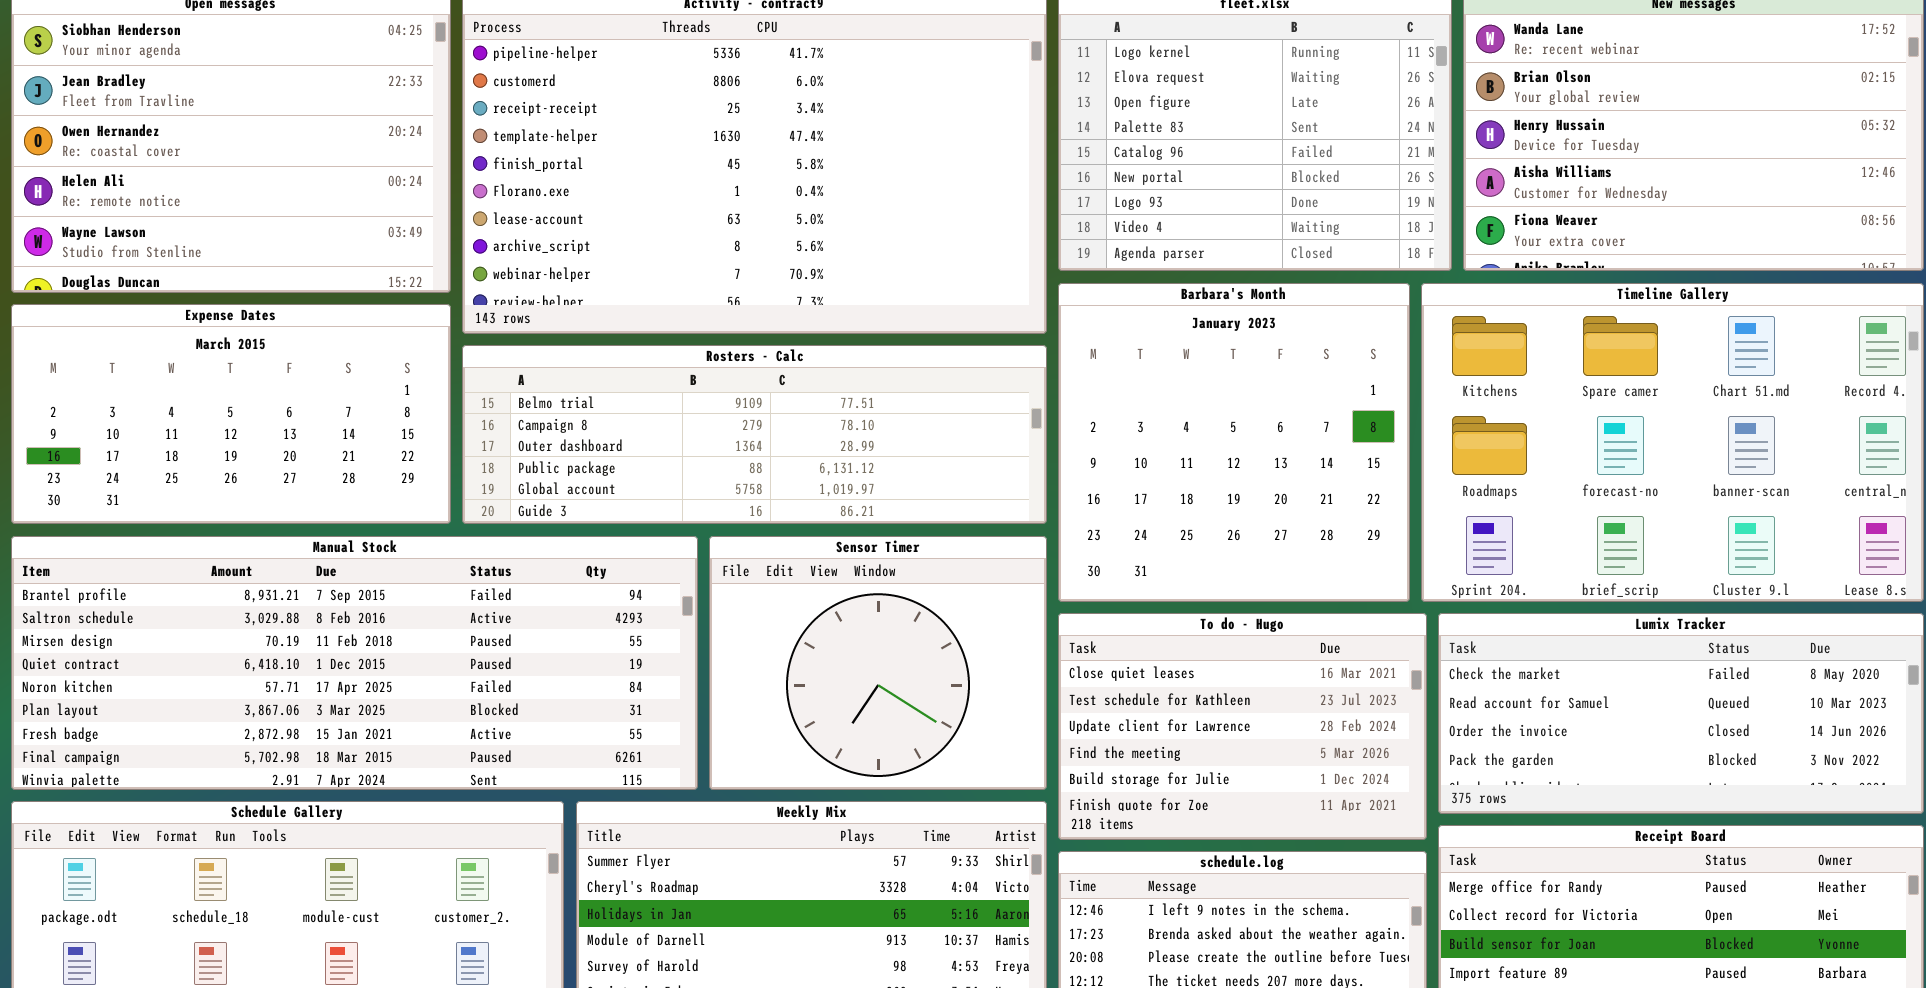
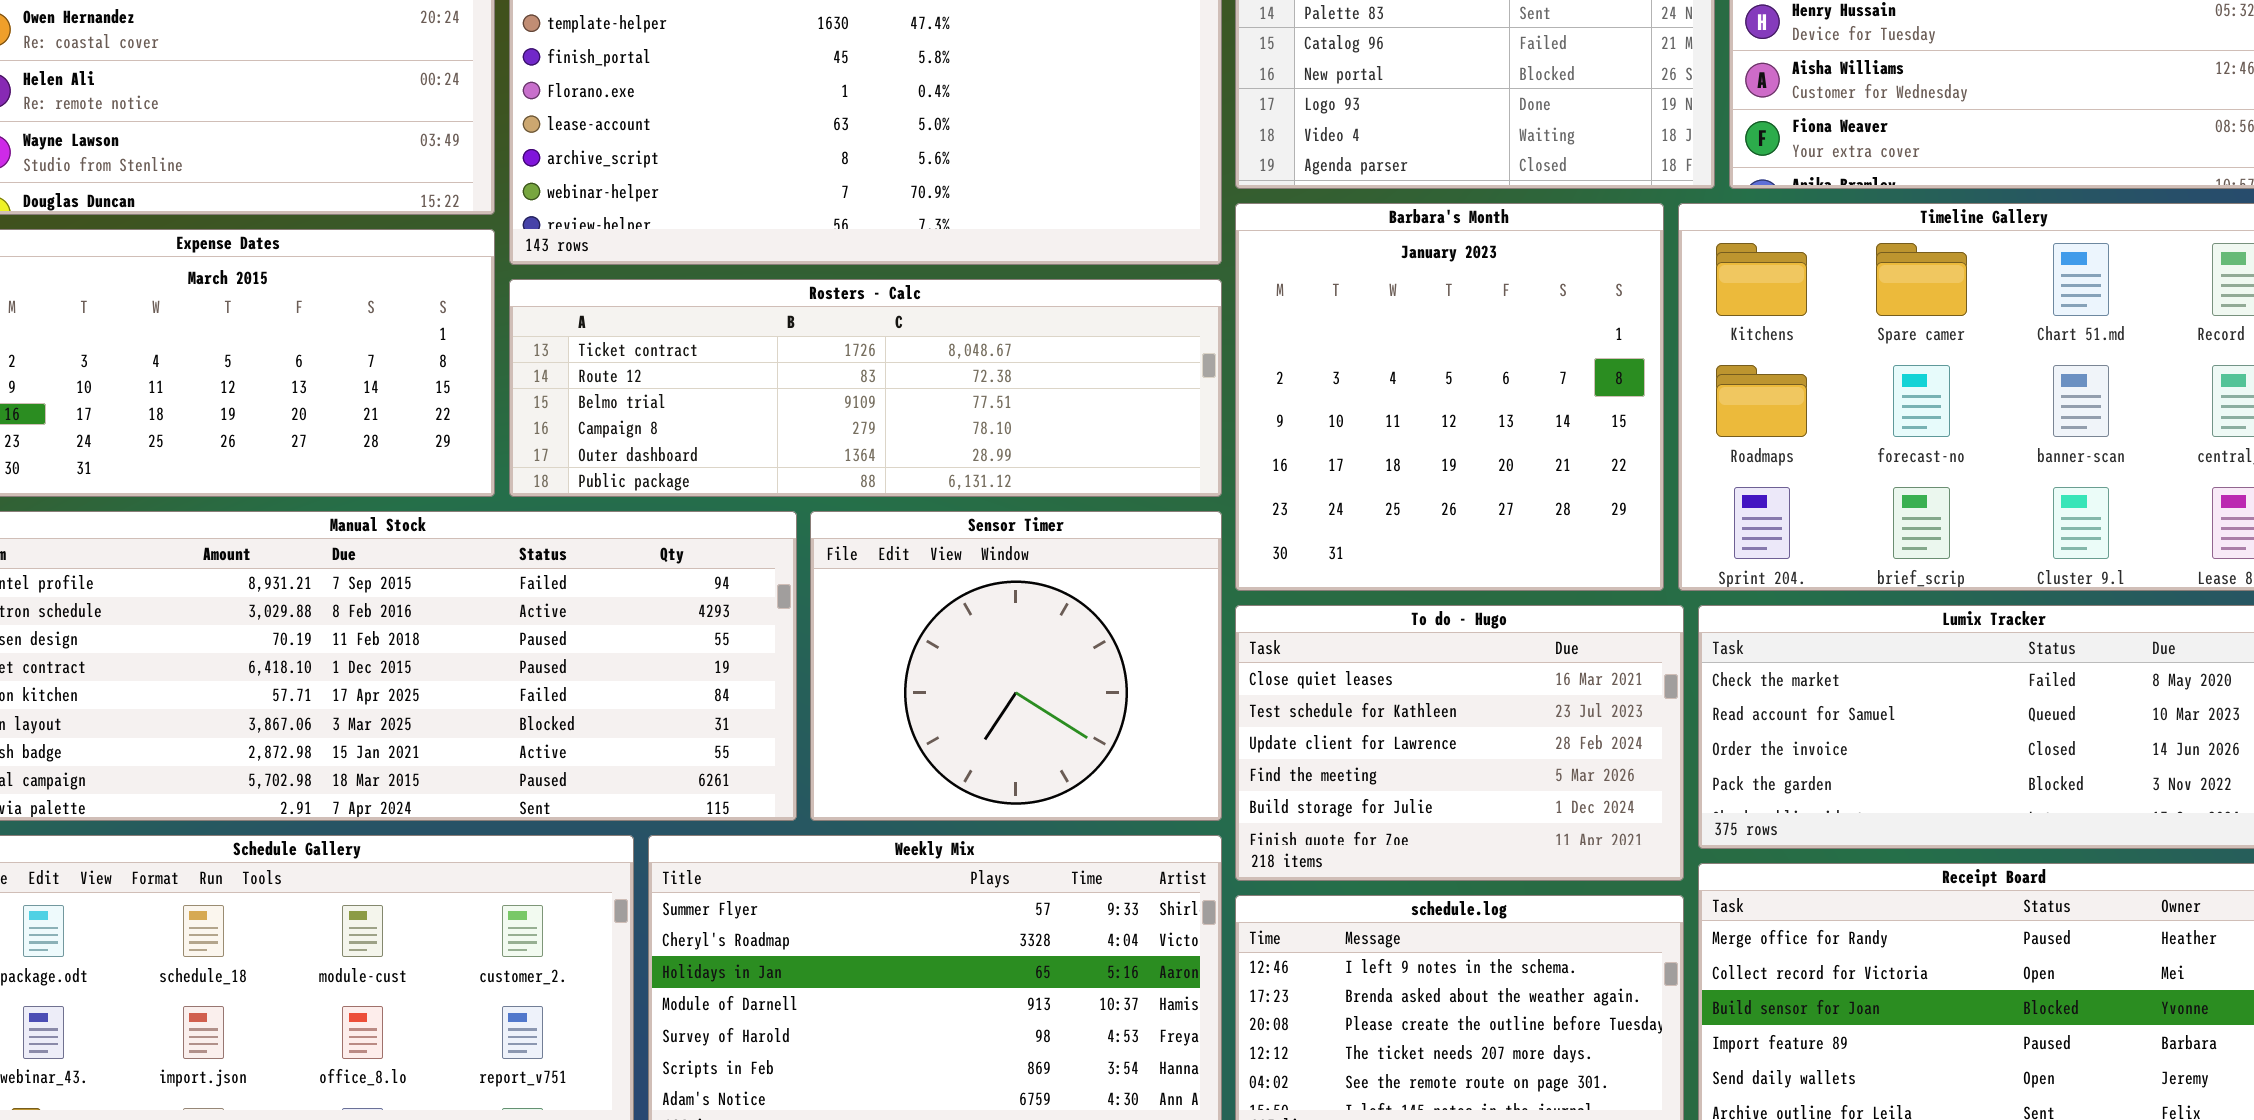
Rosters - Calc: [462,345,1047,524] -> [509,279,1222,497], scrolled up 2 rows

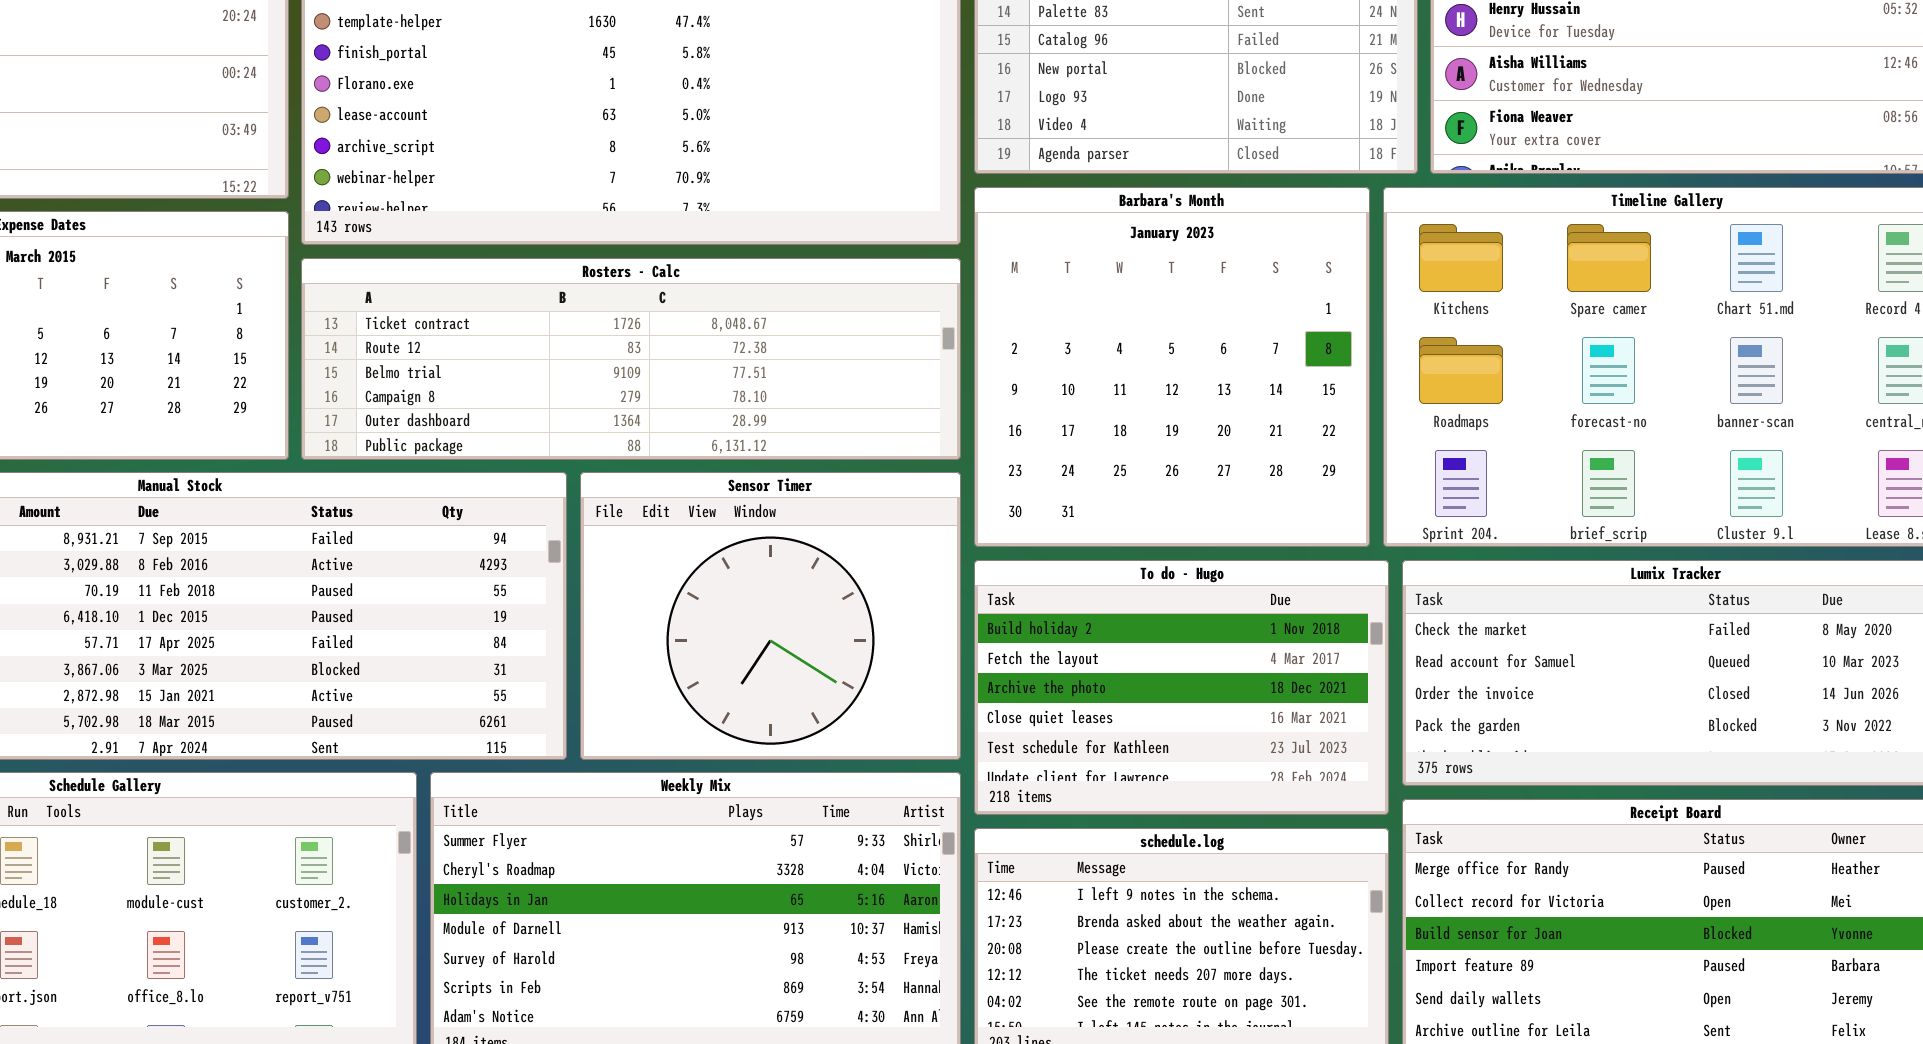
To do - Hugo: [1235,605,1684,881] -> [974,560,1389,815], scrolled up 3 rows

